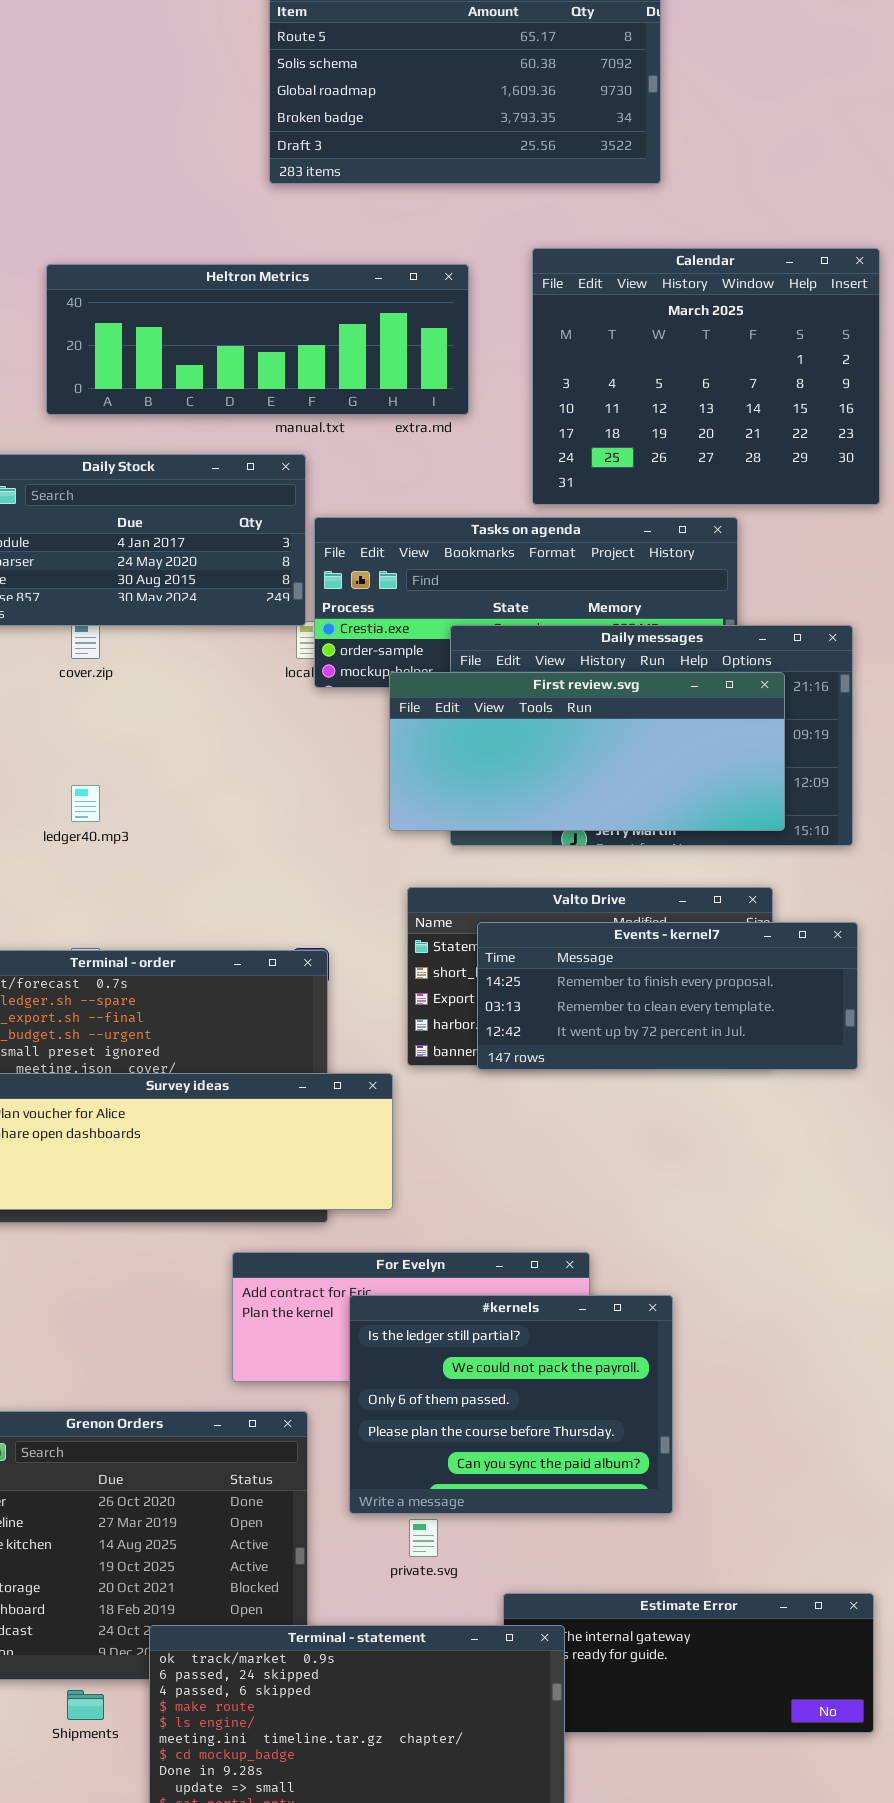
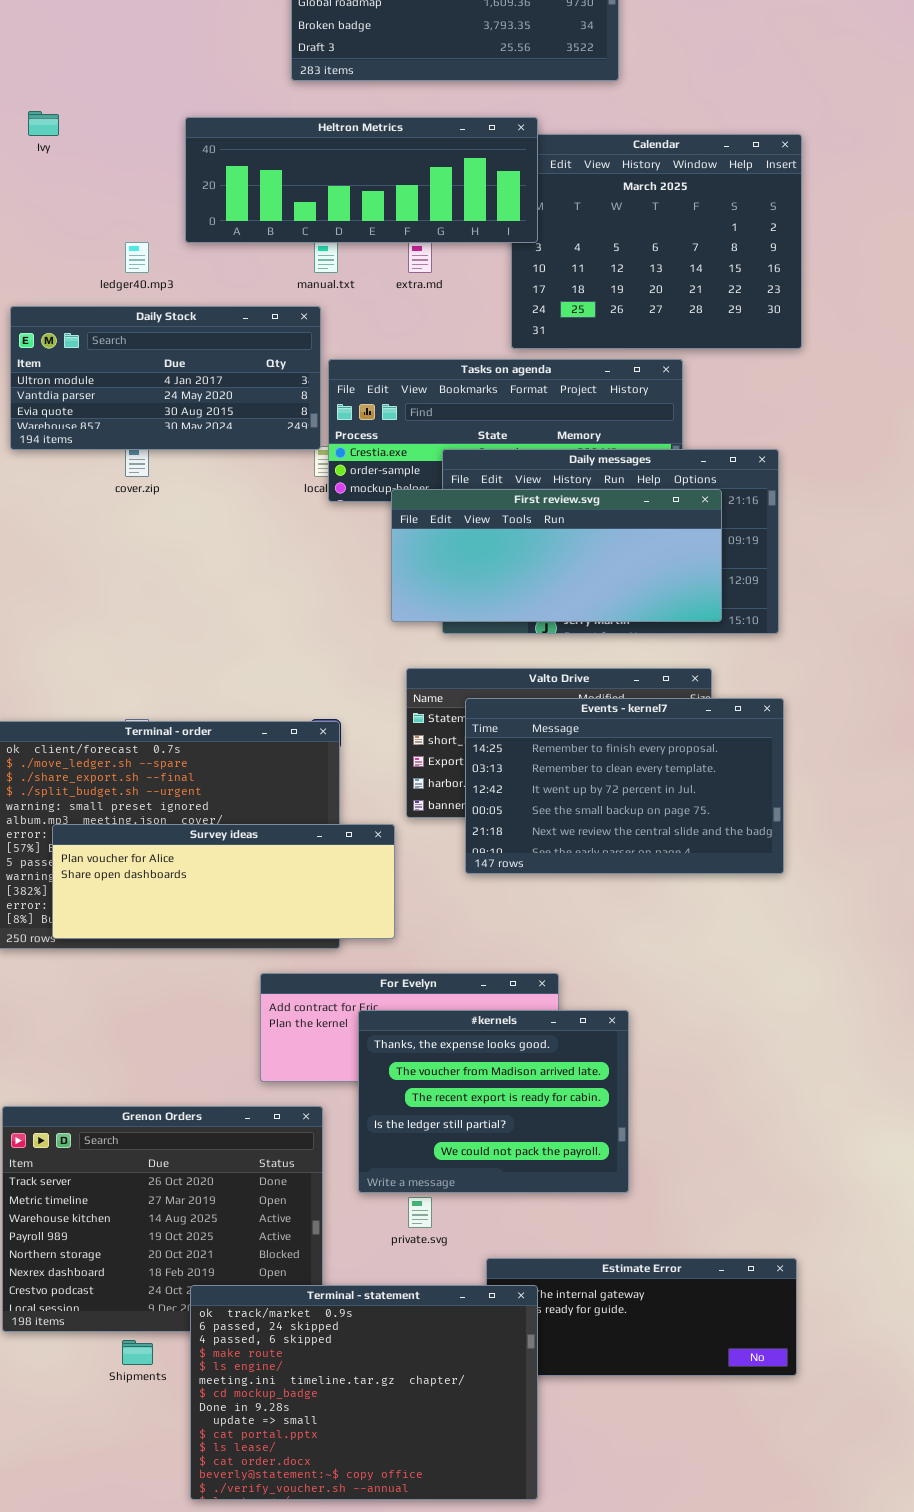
Heltron Metrics: [46,264,469,415] -> [185,117,538,243], moved
ledger40.mp3: [71,785,100,822] -> [125,242,149,273], moved
Events - kernel7: [477,922,858,1070] -> [465,698,784,874], resized
#kernels: [349,1295,673,1514] -> [358,1010,629,1193], scrolled up 3 rows

